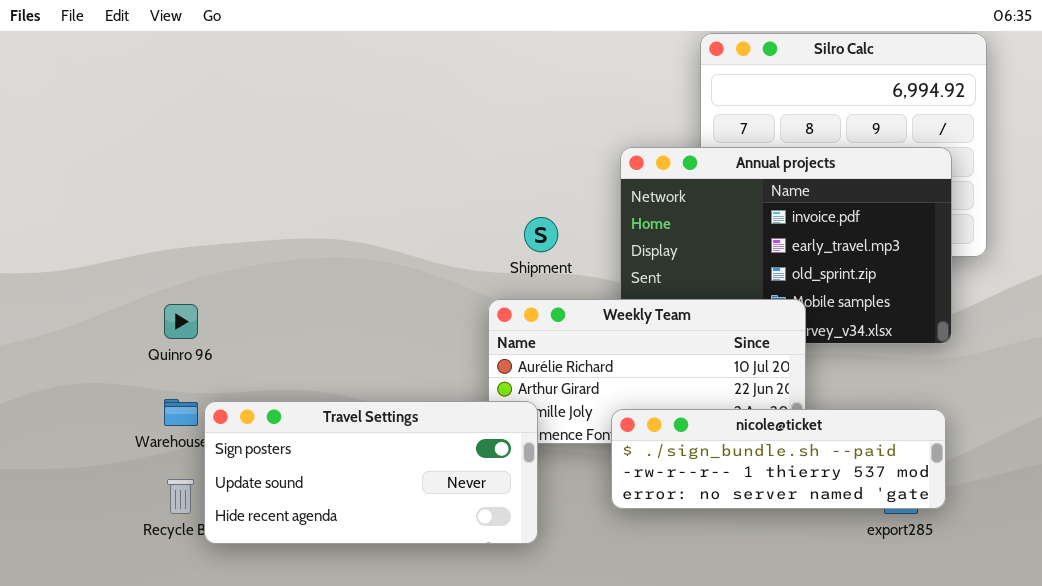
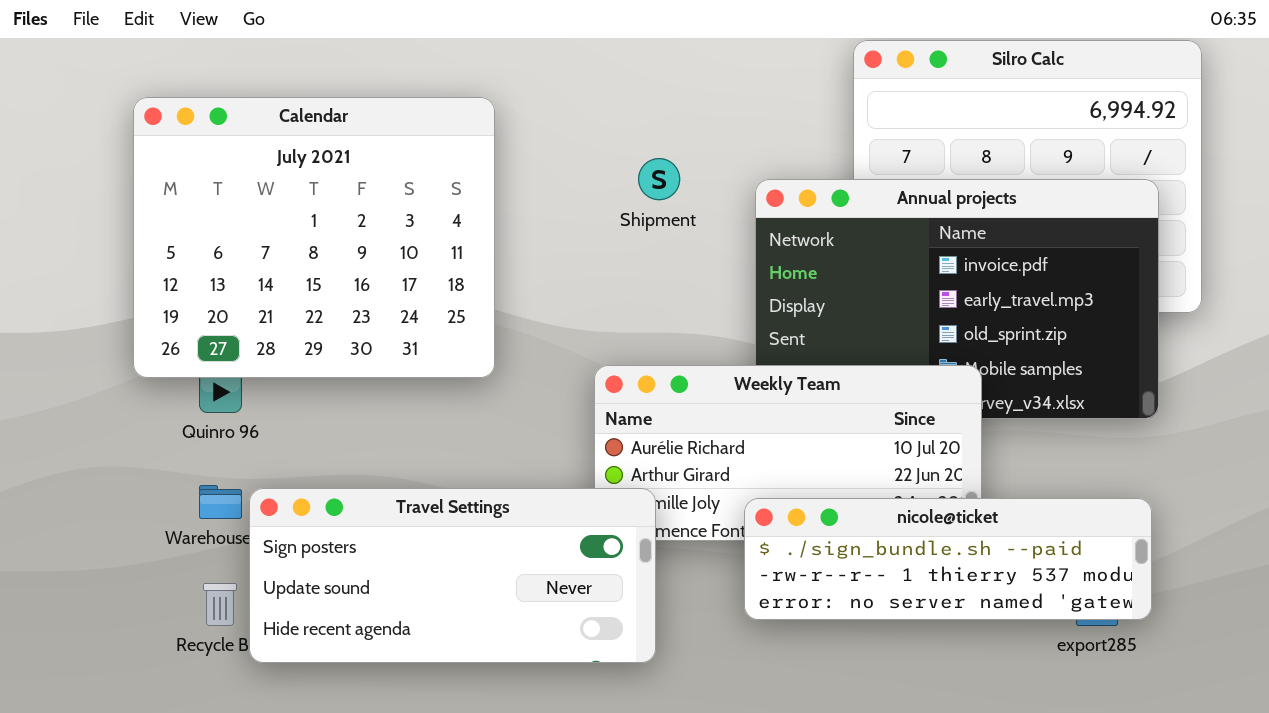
Calendar: none -> [133,97,495,378], opened
Shipment: [524,217,558,252] -> [638,158,680,200], moved

